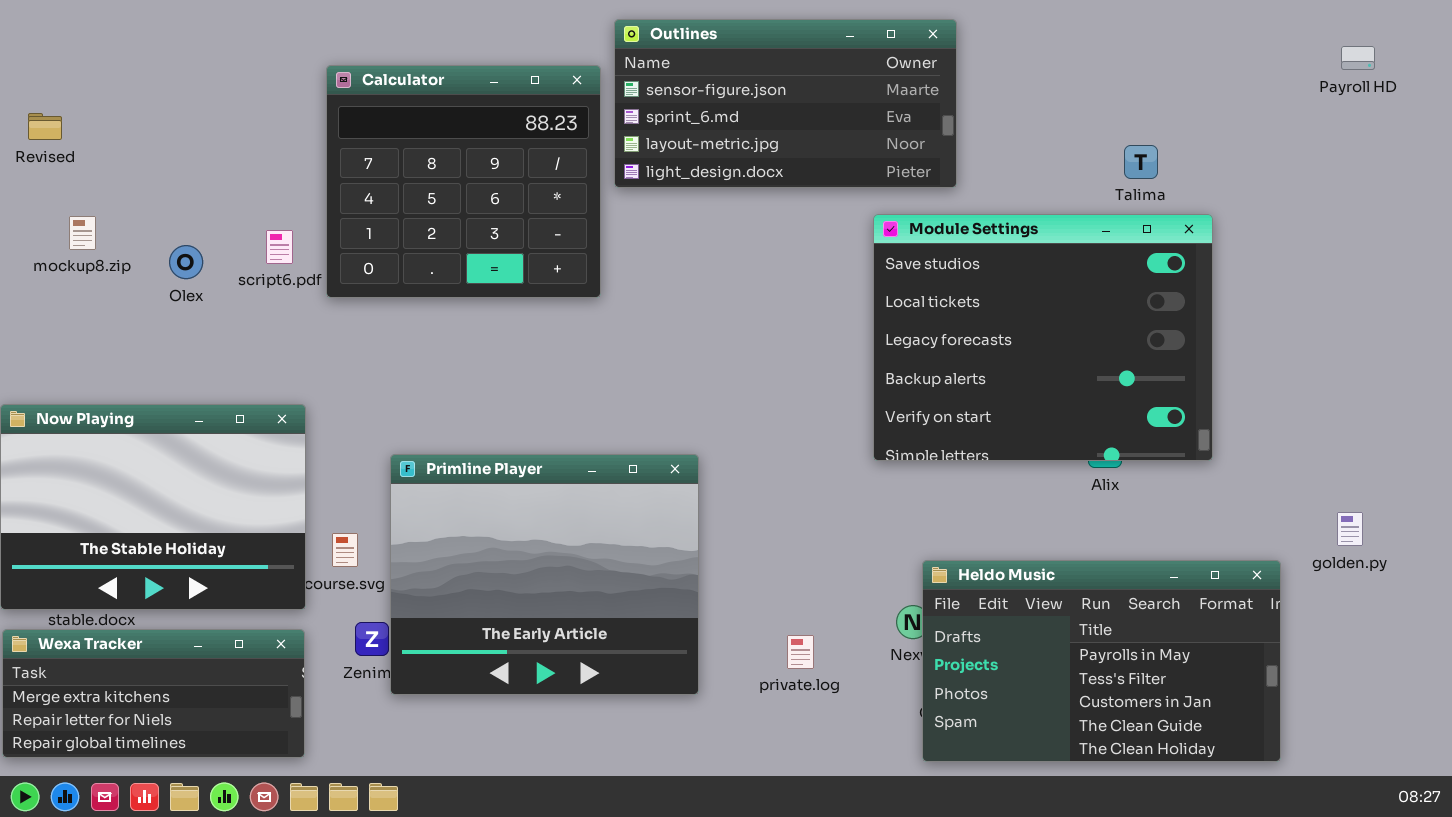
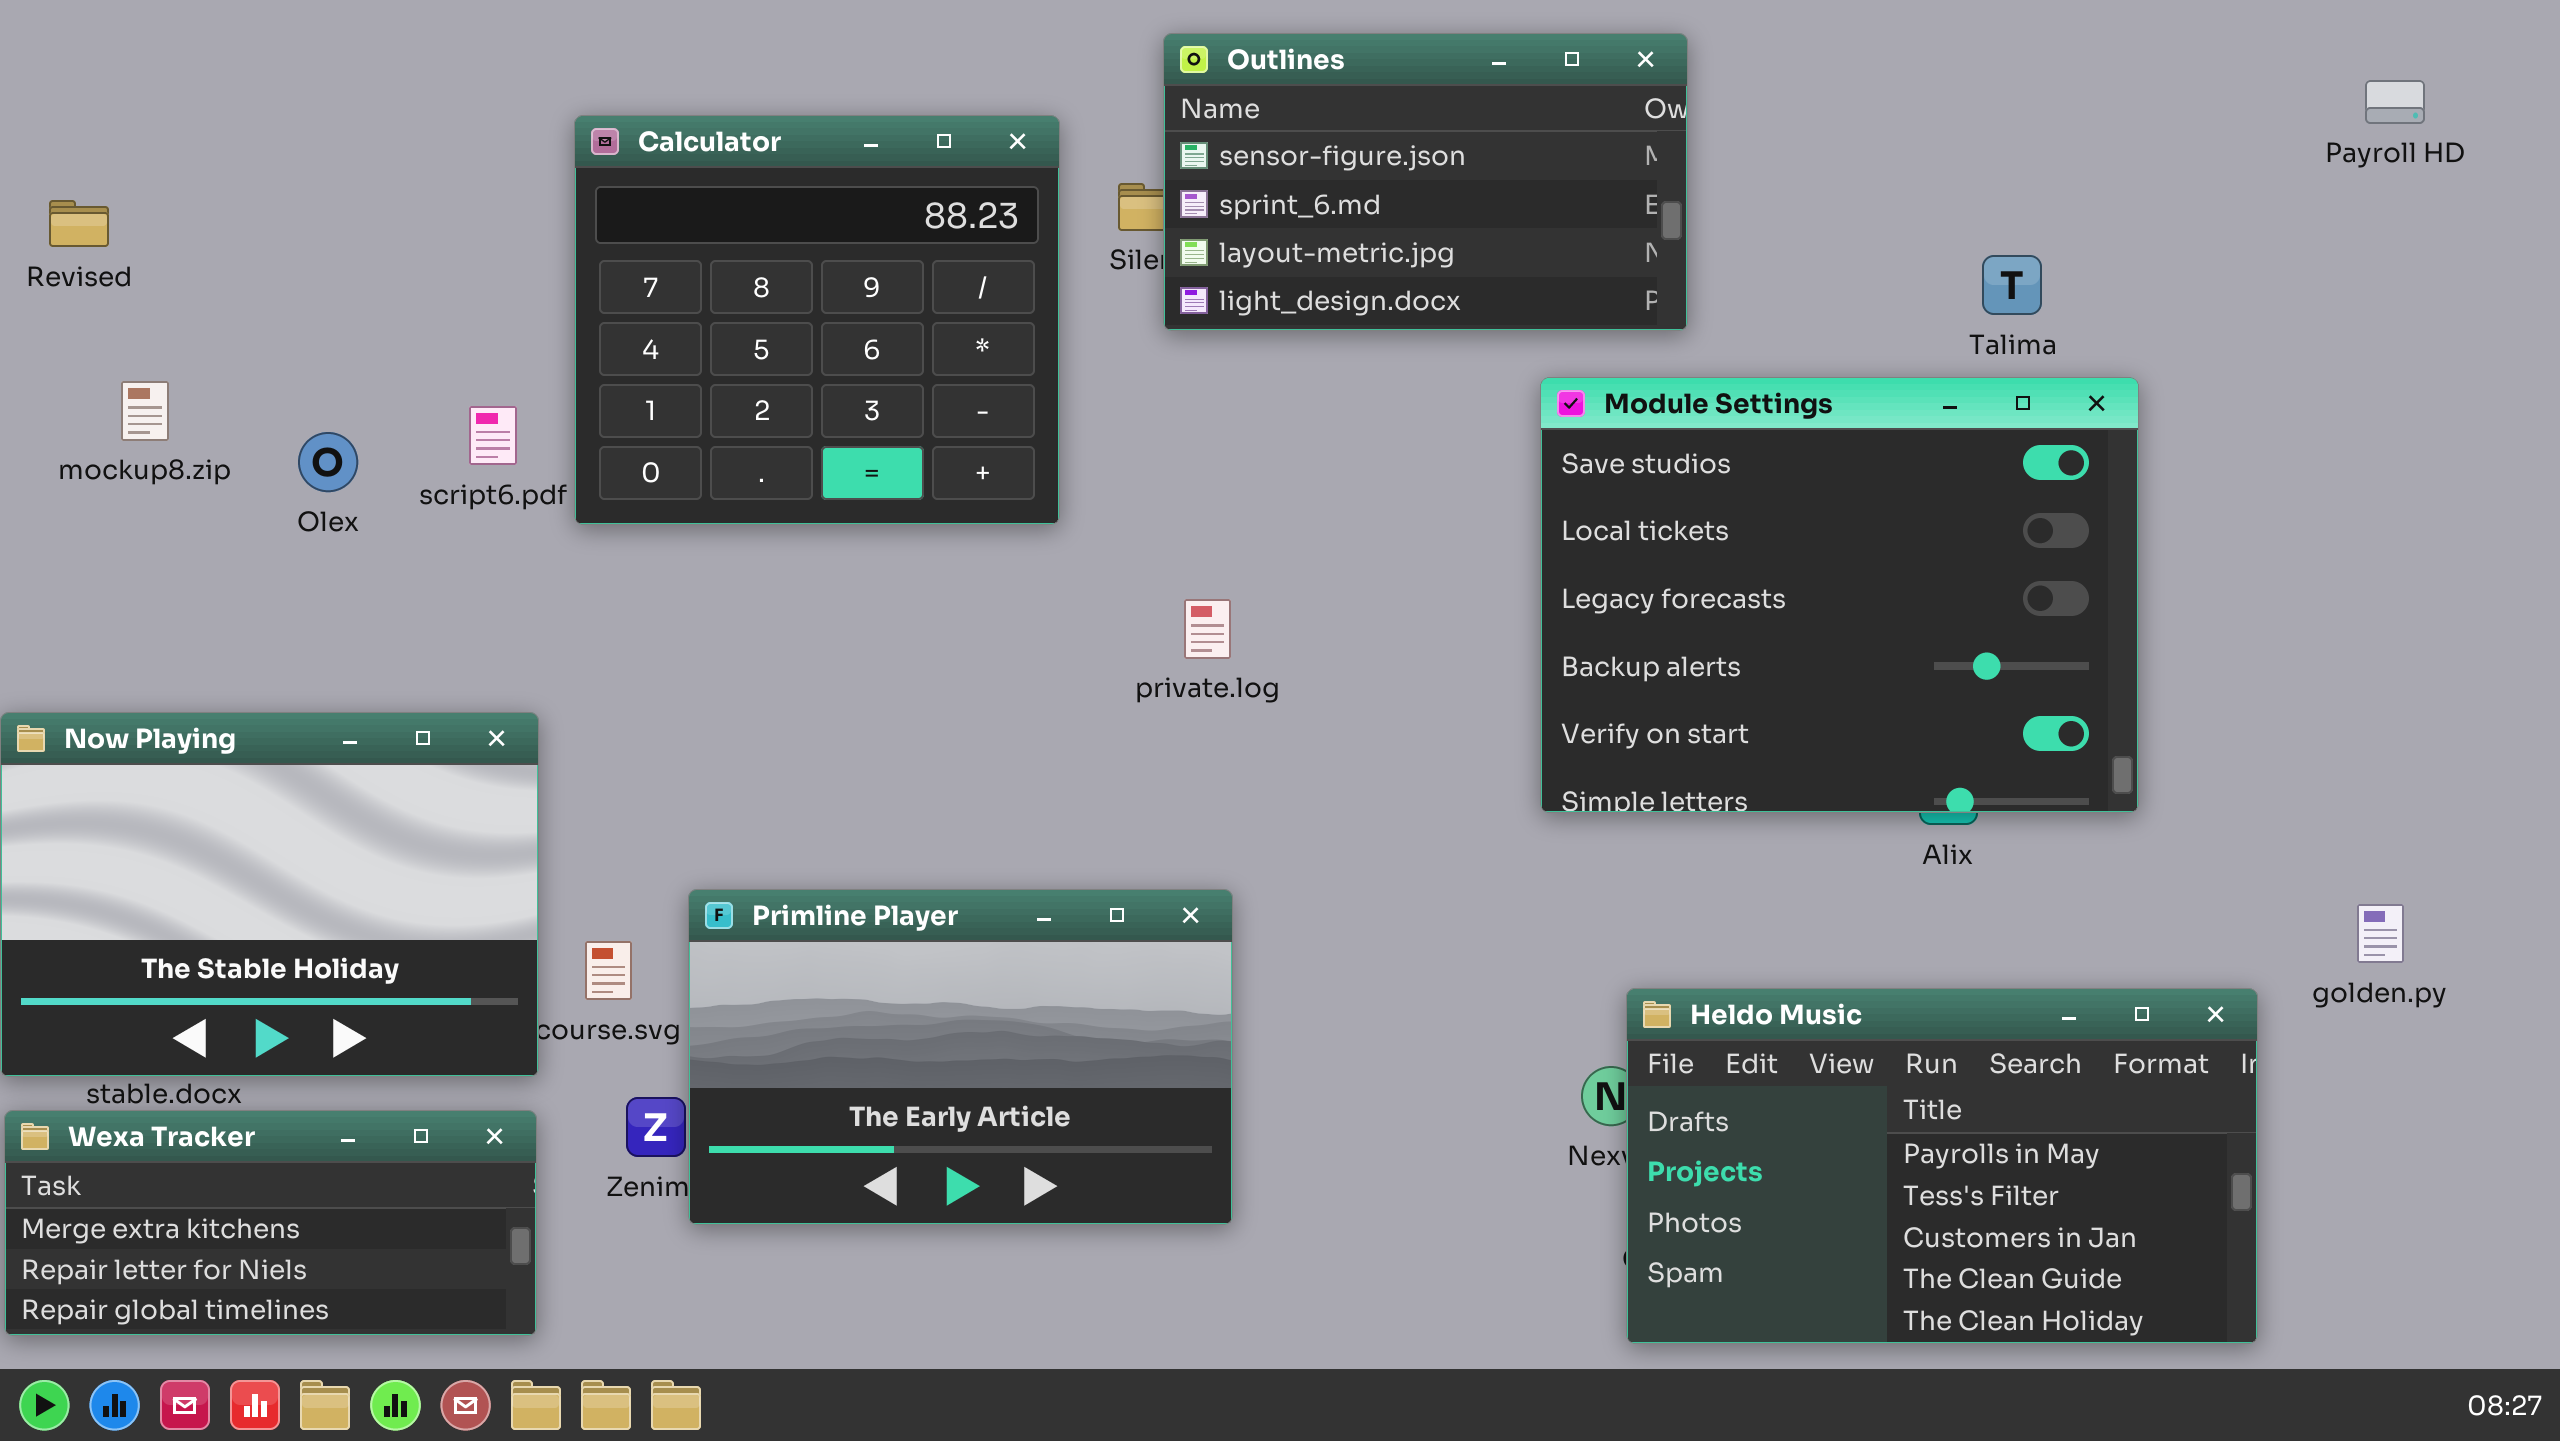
Outlines: [614,19,957,188] -> [1163,33,1688,331], resized
Primline Player: [390,454,699,695] -> [688,889,1233,1225], resized
private.log: [787,635,814,669] -> [1184,599,1231,659], moved

